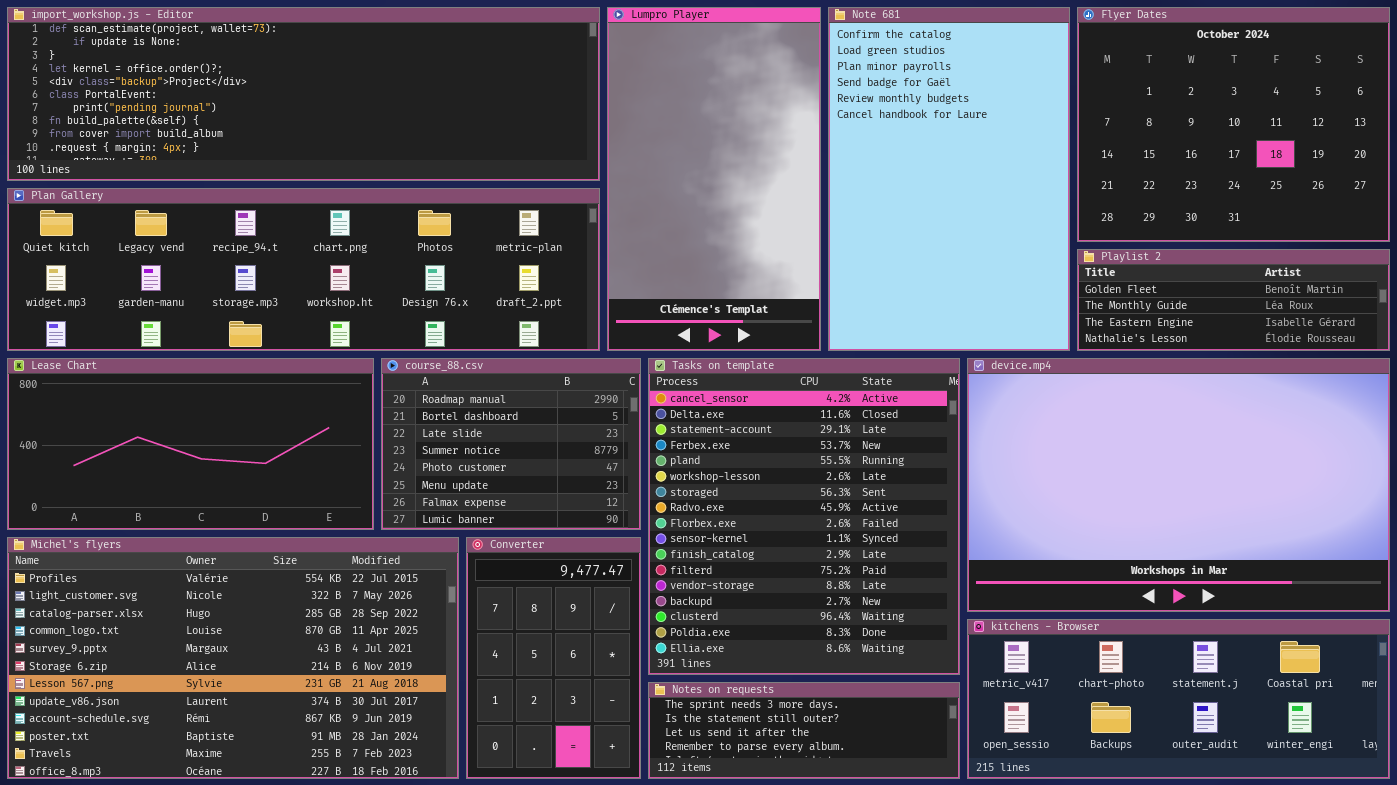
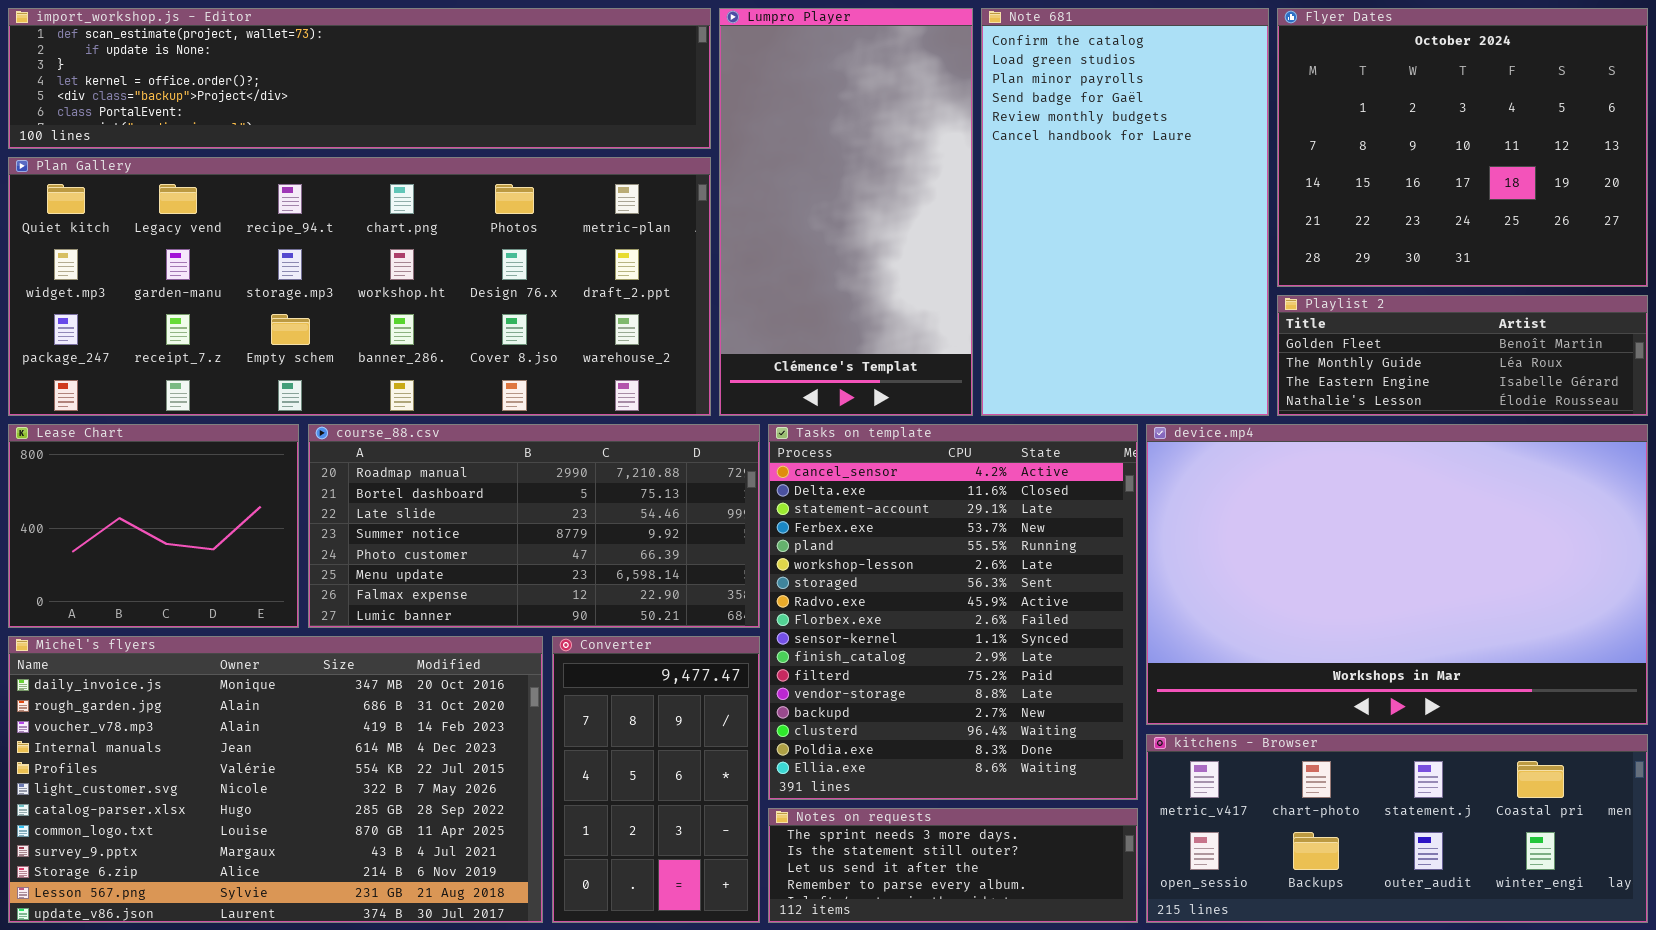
import_workshop.js - Editor: [7,7,600,181] -> [8,8,711,149], resized
Plan Gallery: [7,188,600,351] -> [8,157,711,416], resized
Lease Chart: [7,358,374,530] -> [8,424,299,628], resized
course_88.csv: [381,358,641,530] -> [308,424,760,628], resized
Michel's flyers: [7,537,459,779] -> [8,636,543,923], scrolled up 4 rows

